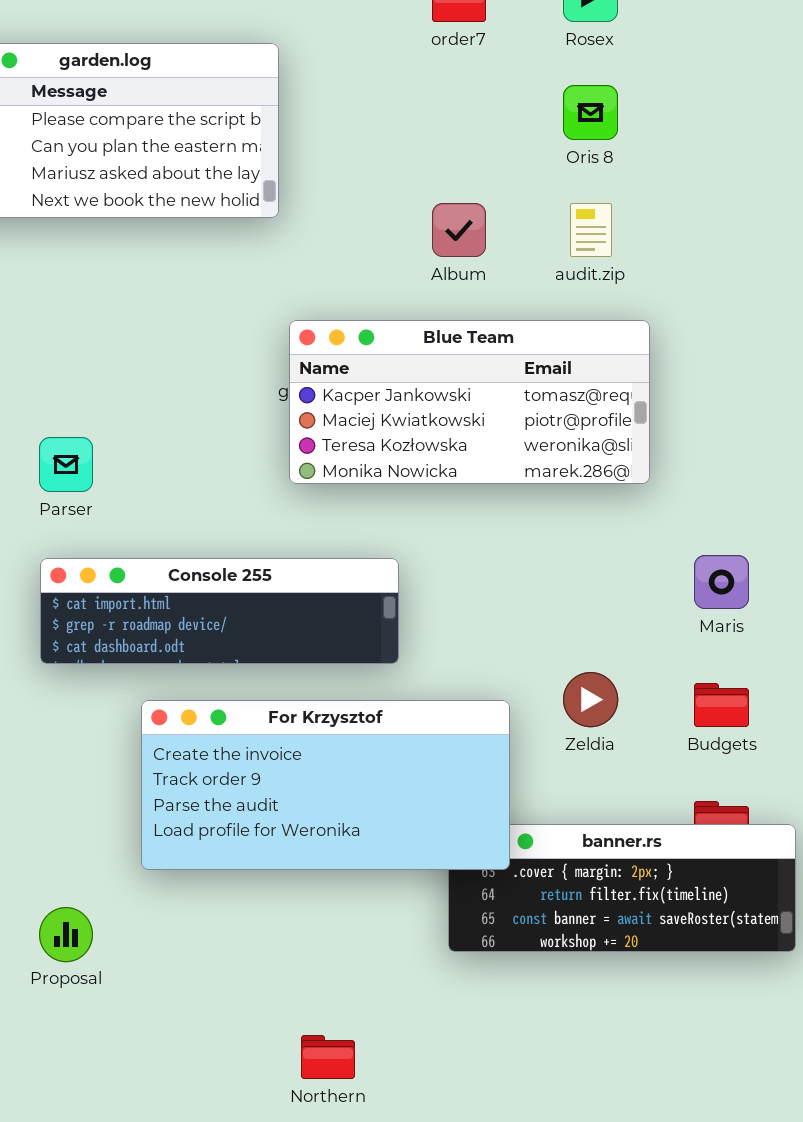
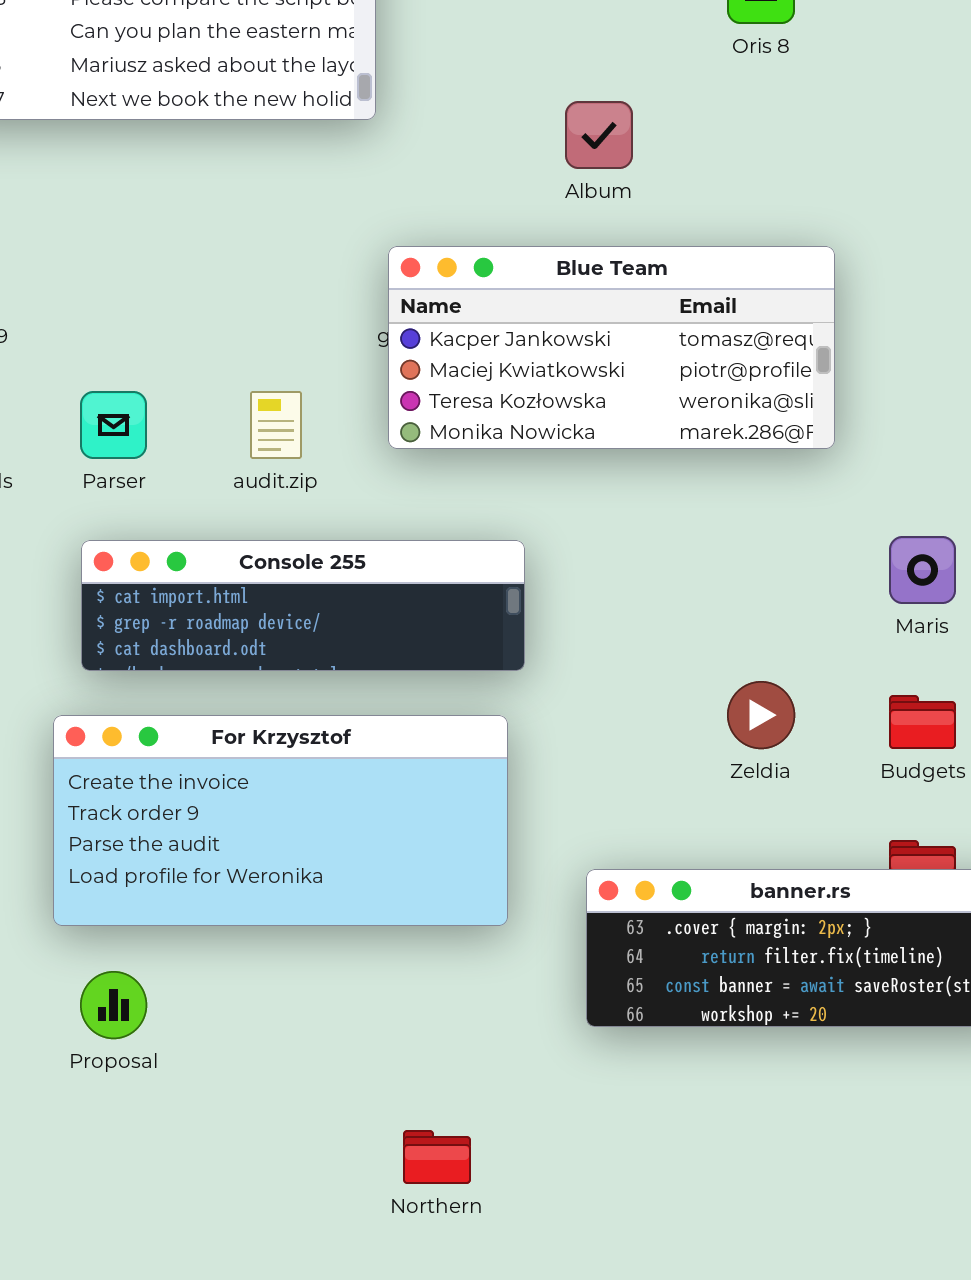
audit.zip: [570,203,612,257] -> [250,391,302,459], moved
For Krzysztof: [141,700,510,870] -> [53,715,508,926], moved

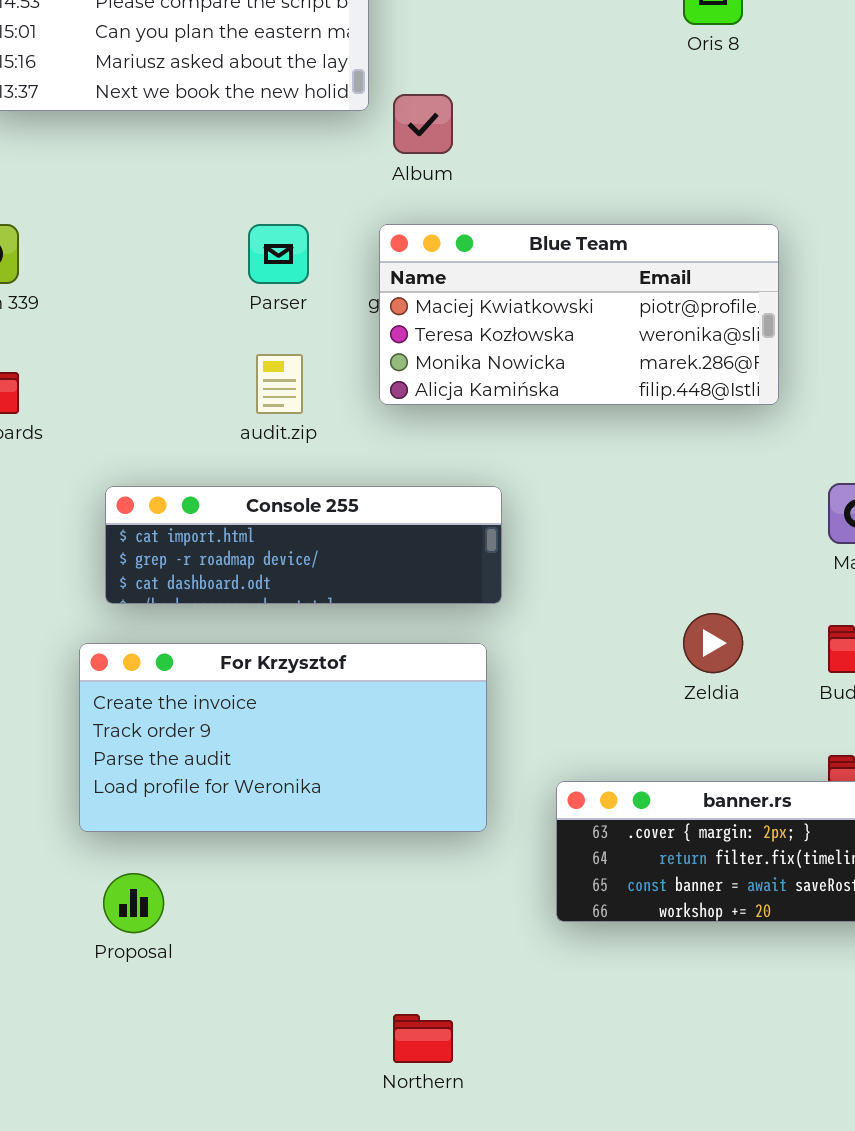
Album: [565,101,633,169] -> [393,94,453,154], moved
Blue Team: [388,246,835,449] -> [379,224,779,405], scrolled down 1 row
Parser: [80,391,147,459] -> [248,224,309,284], moved

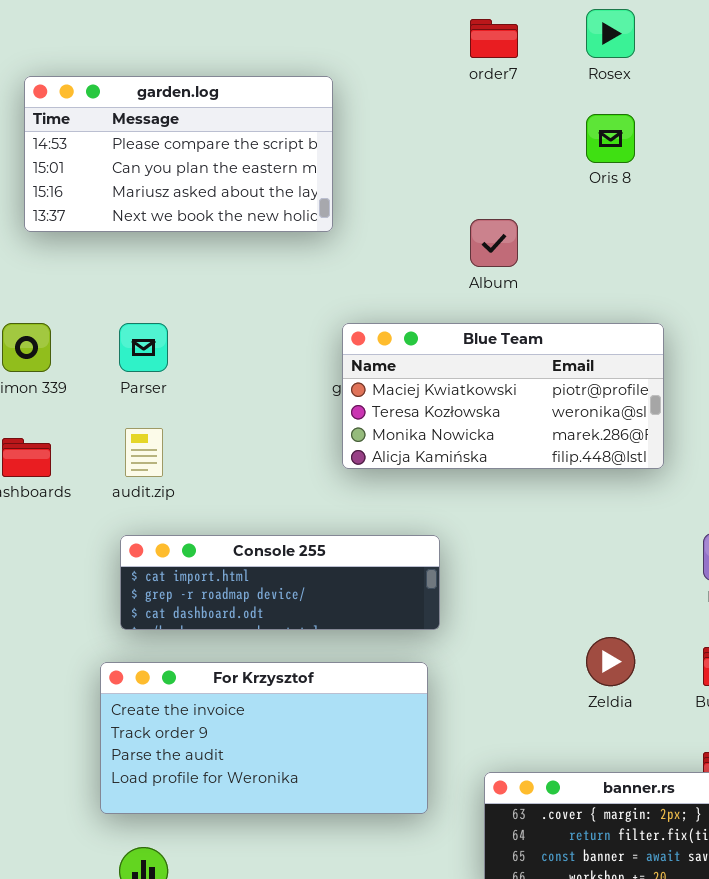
Album: [393,94,453,154] -> [470,219,518,267], moved
Parser: [248,224,309,284] -> [119,323,168,372], moved
audit.zip: [256,354,303,414] -> [125,428,163,477], moved

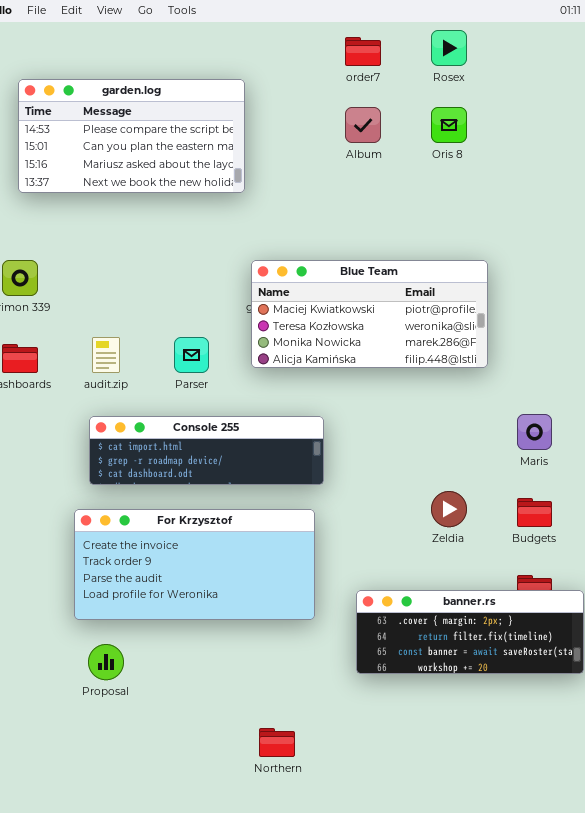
Album: [470,219,518,267] -> [345,107,381,143], moved
Parser: [119,323,168,372] -> [174,337,209,373], moved

